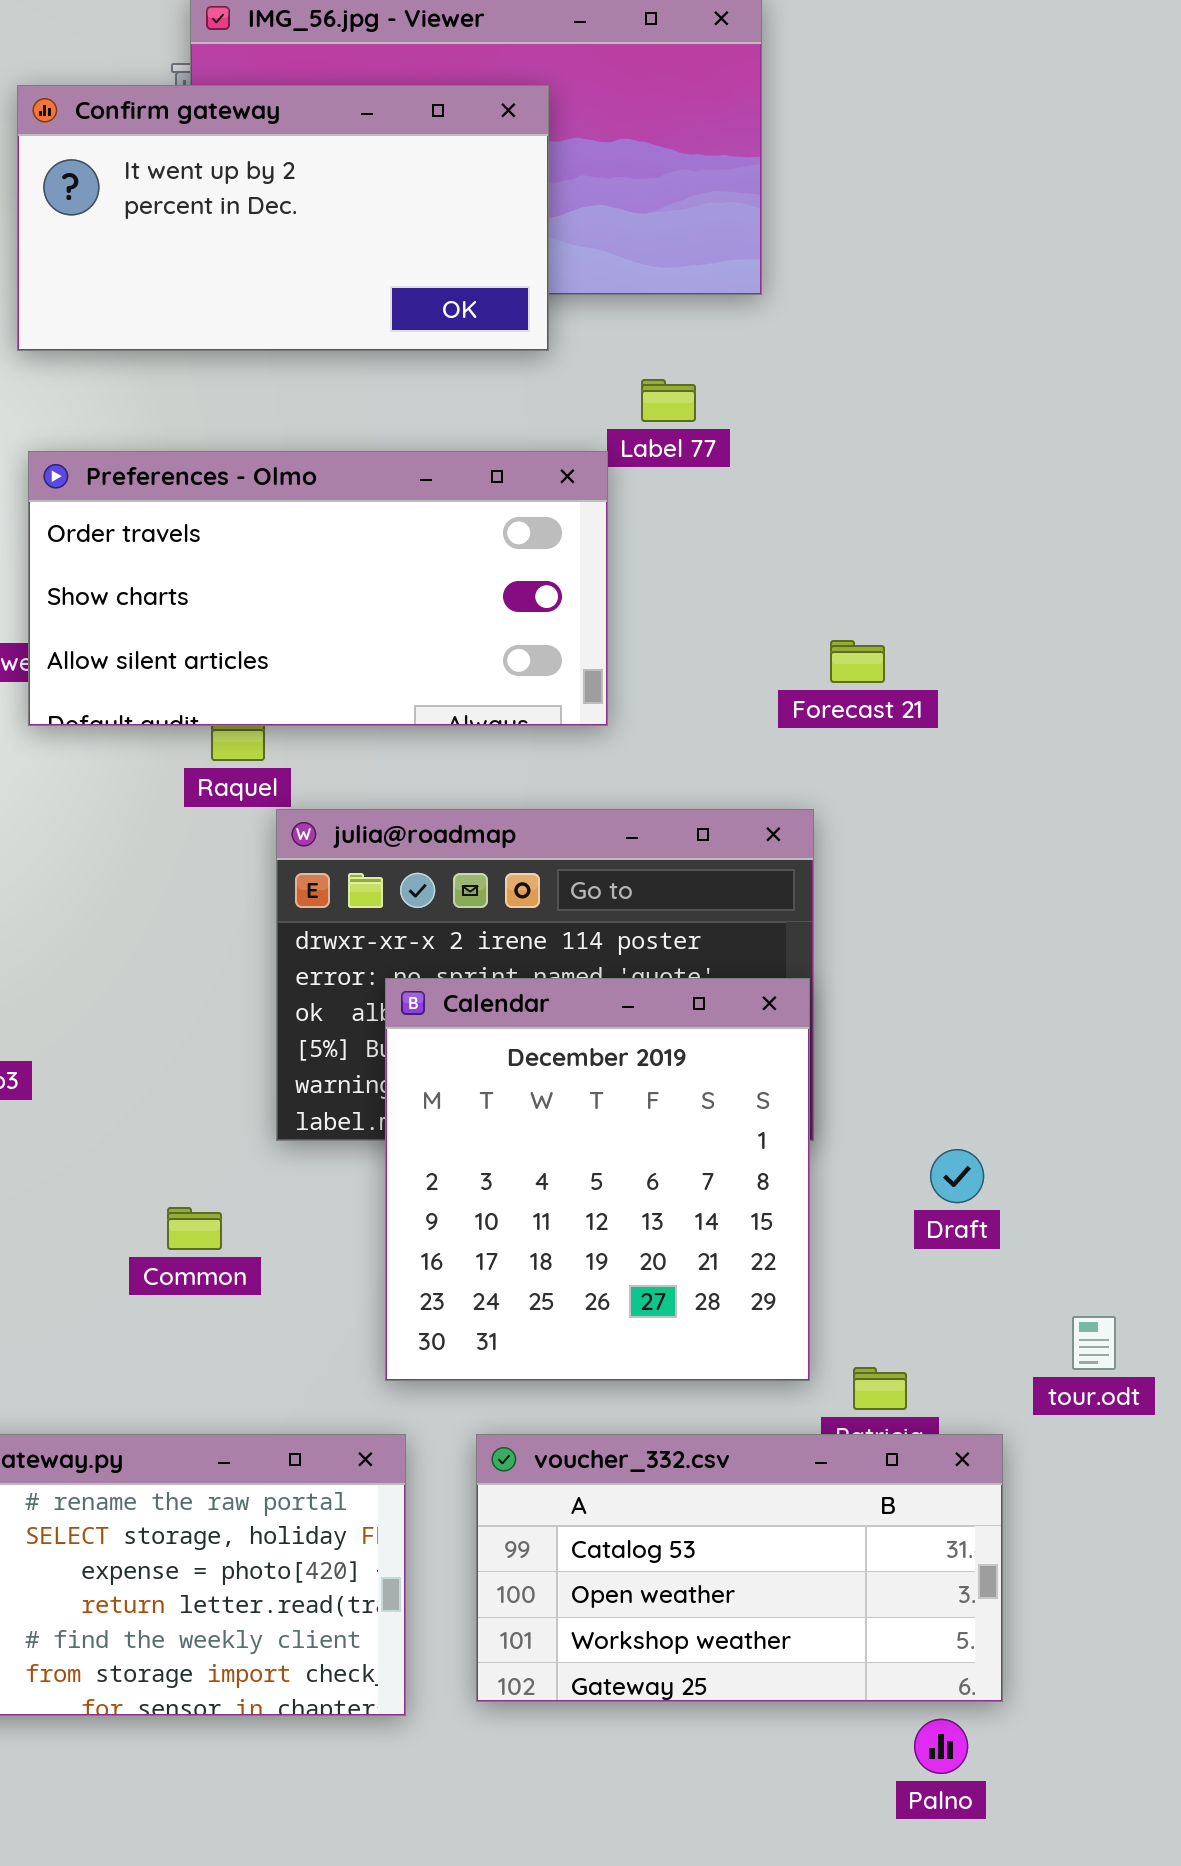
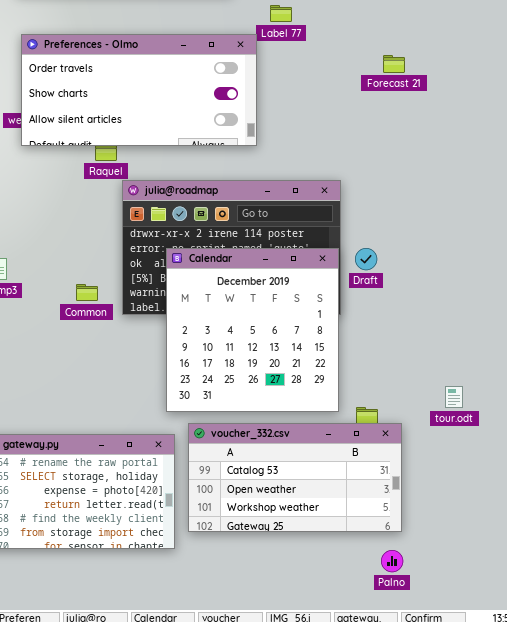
Forecast 21: [830,640,885,683] -> [383,55,405,73], moved
Draft: [930,1149,984,1203] -> [355,248,377,270], moved
Common: [167,1207,222,1250] -> [76,284,98,301], moved
voucher_332.csv: [476,1434,1003,1702] -> [188,423,402,532], moved

